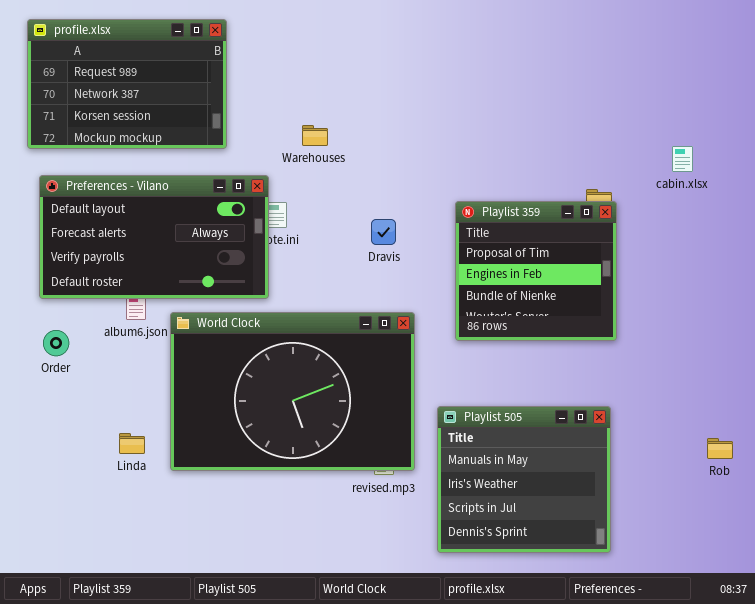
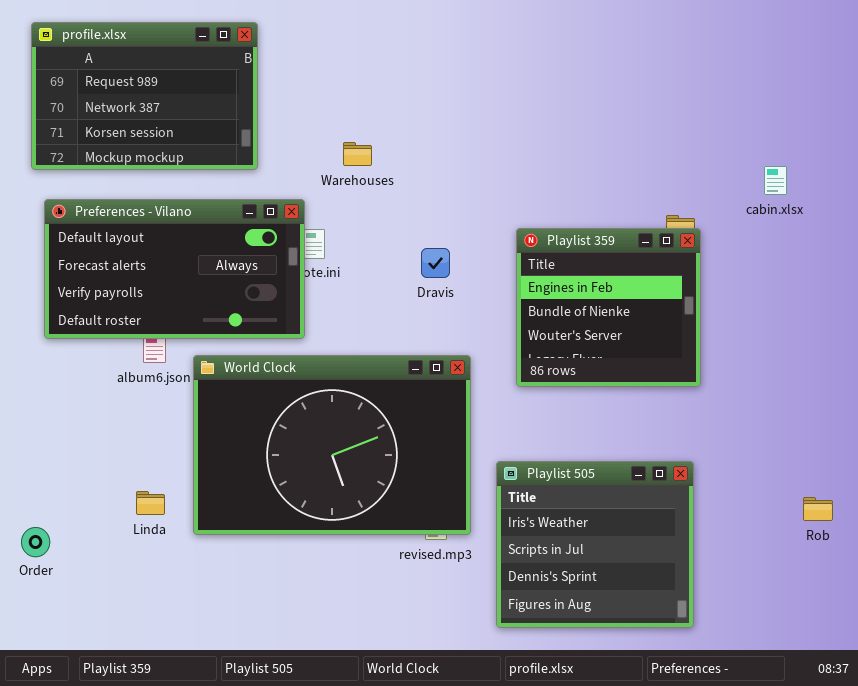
Playlist 359: [455,201,617,341] -> [516,228,701,387], scrolled down 1 row
Order: [43,330,69,356] -> [21,527,50,557], moved
Playlist 505: [437,406,611,553] -> [496,461,694,628], scrolled down 1 row

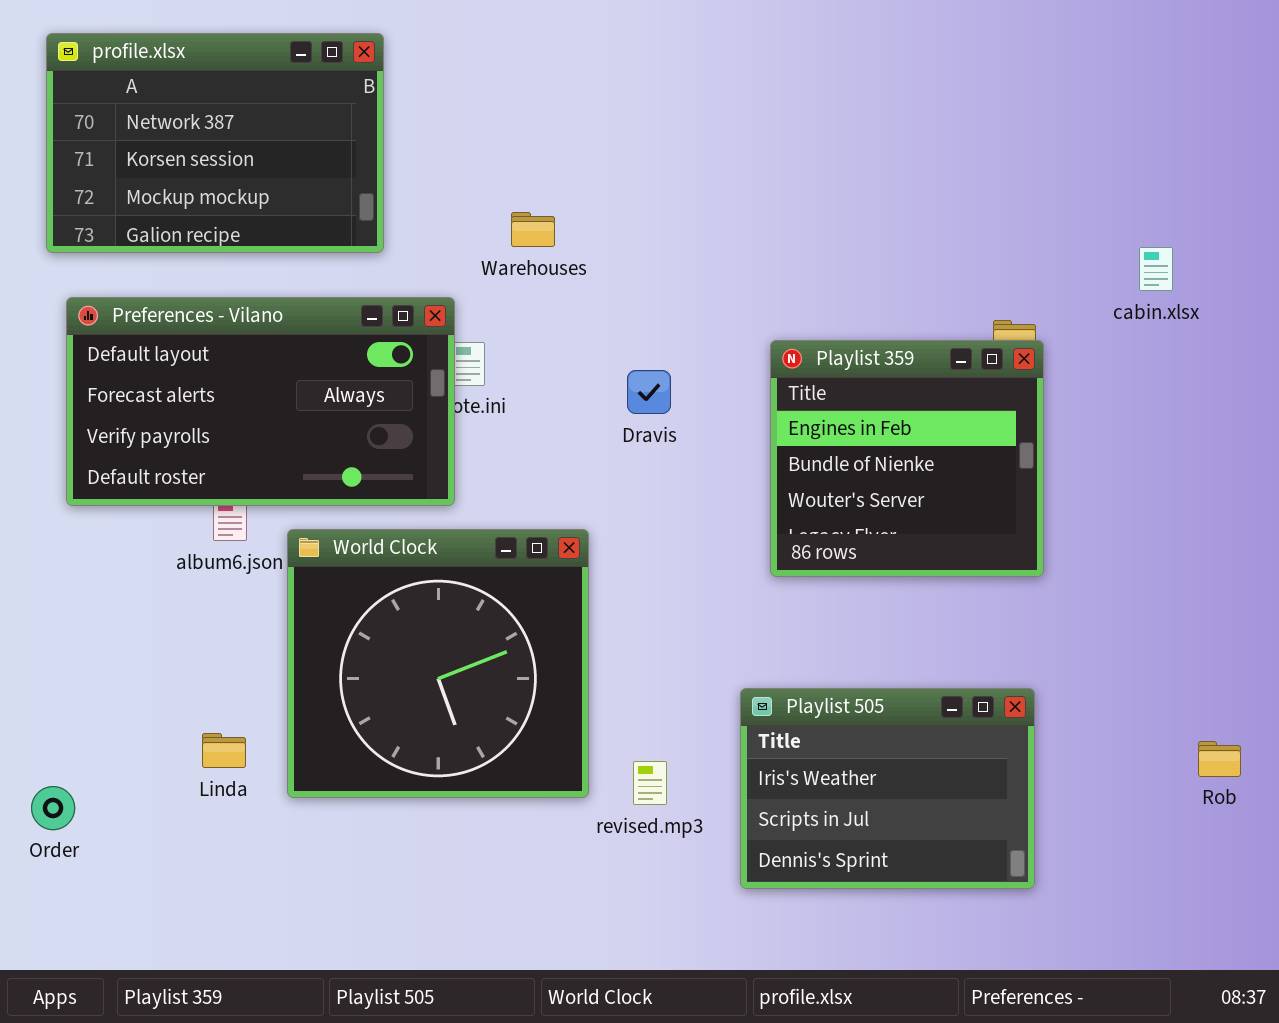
profile.xlsx: [31,22,258,170] -> [46,33,384,253], scrolled down 1 row
World Clock: [193,355,471,535] -> [287,529,589,798], resized
Playlist 505: [496,461,694,628] -> [740,688,1035,889], resized

